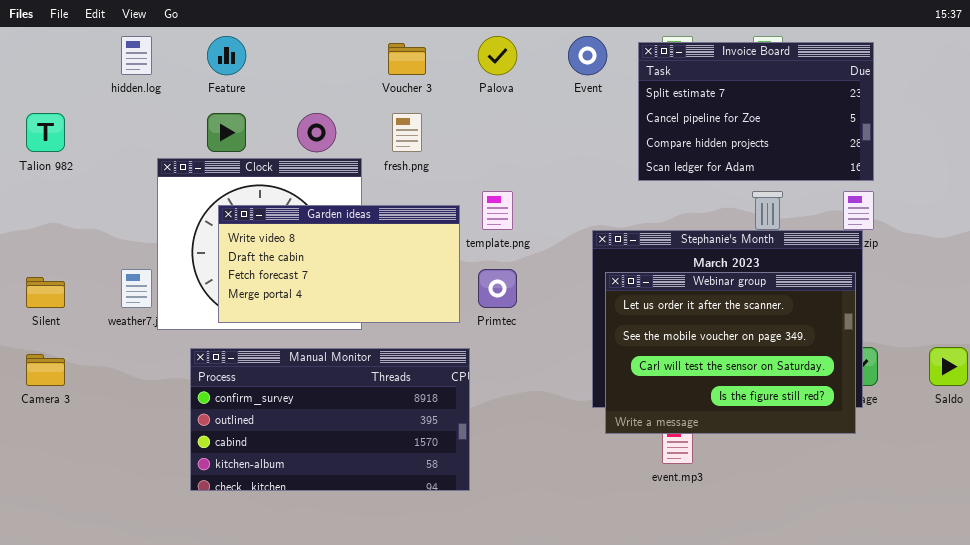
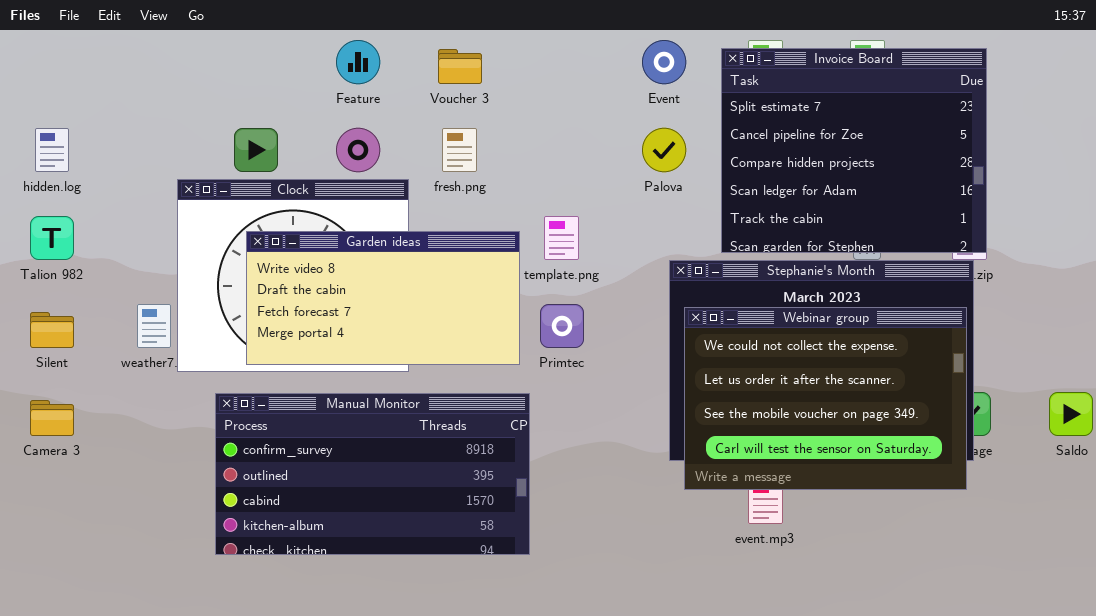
hidden.log: [121,36,152,75] -> [35,128,69,172], moved
Feature: [207,36,246,75] -> [336,40,380,84], moved
Palova: [478,36,517,75] -> [642,128,686,172], moved
Invoice Board: [638,42,874,181] -> [721,48,987,253], resized
Talion 982: [26,113,65,152] -> [30,216,74,260], moved
Webinar group: [605,272,856,434] -> [684,307,967,490], scrolled up 1 row

